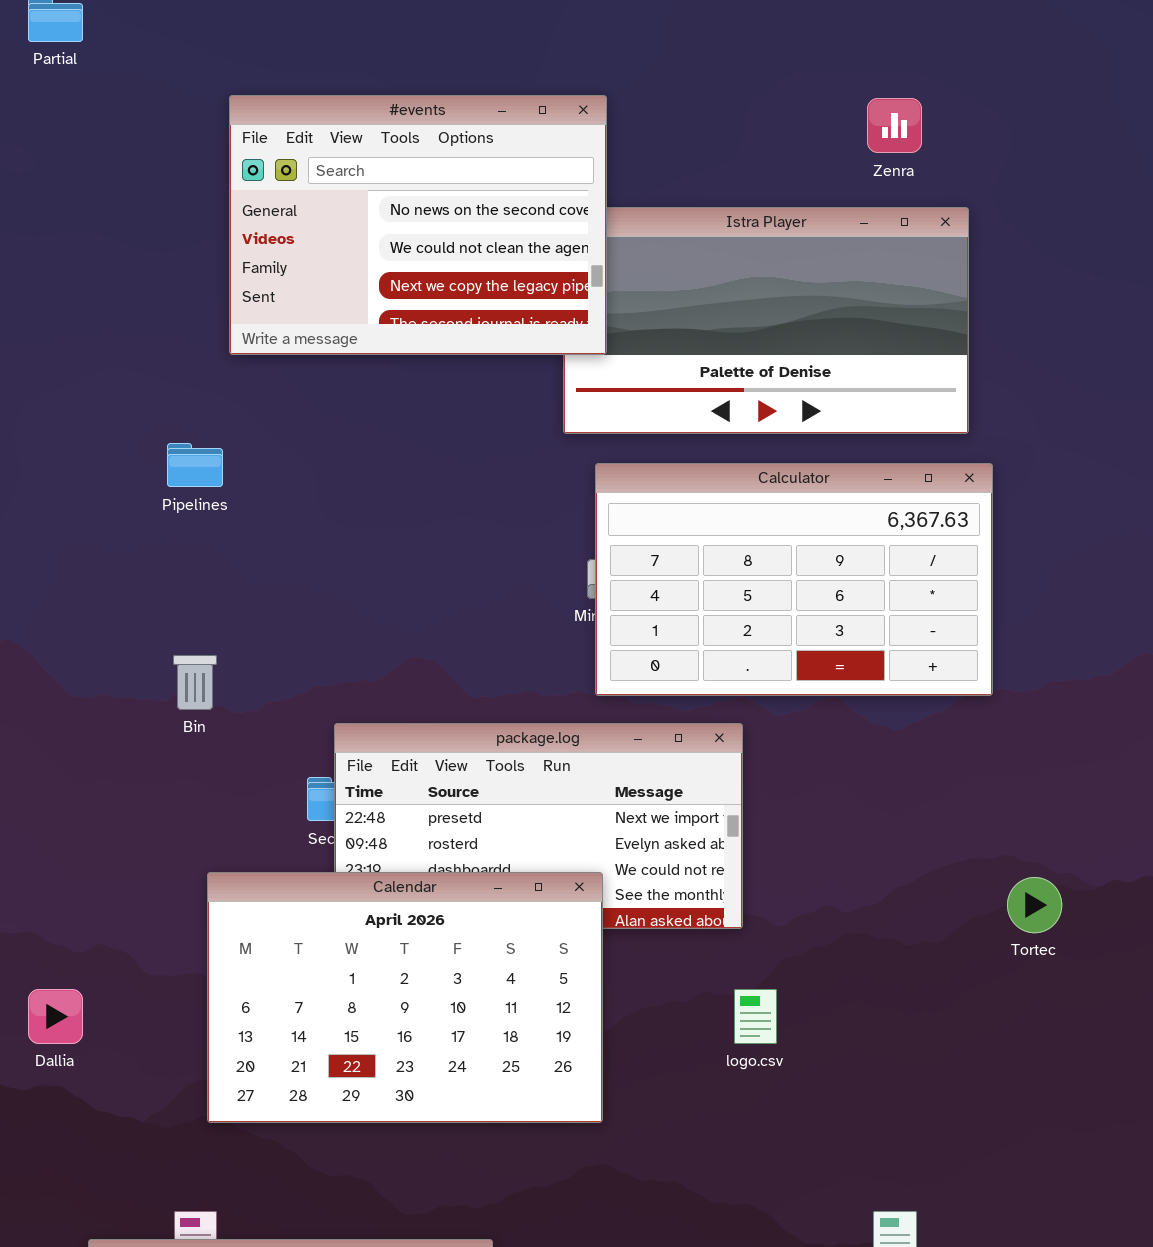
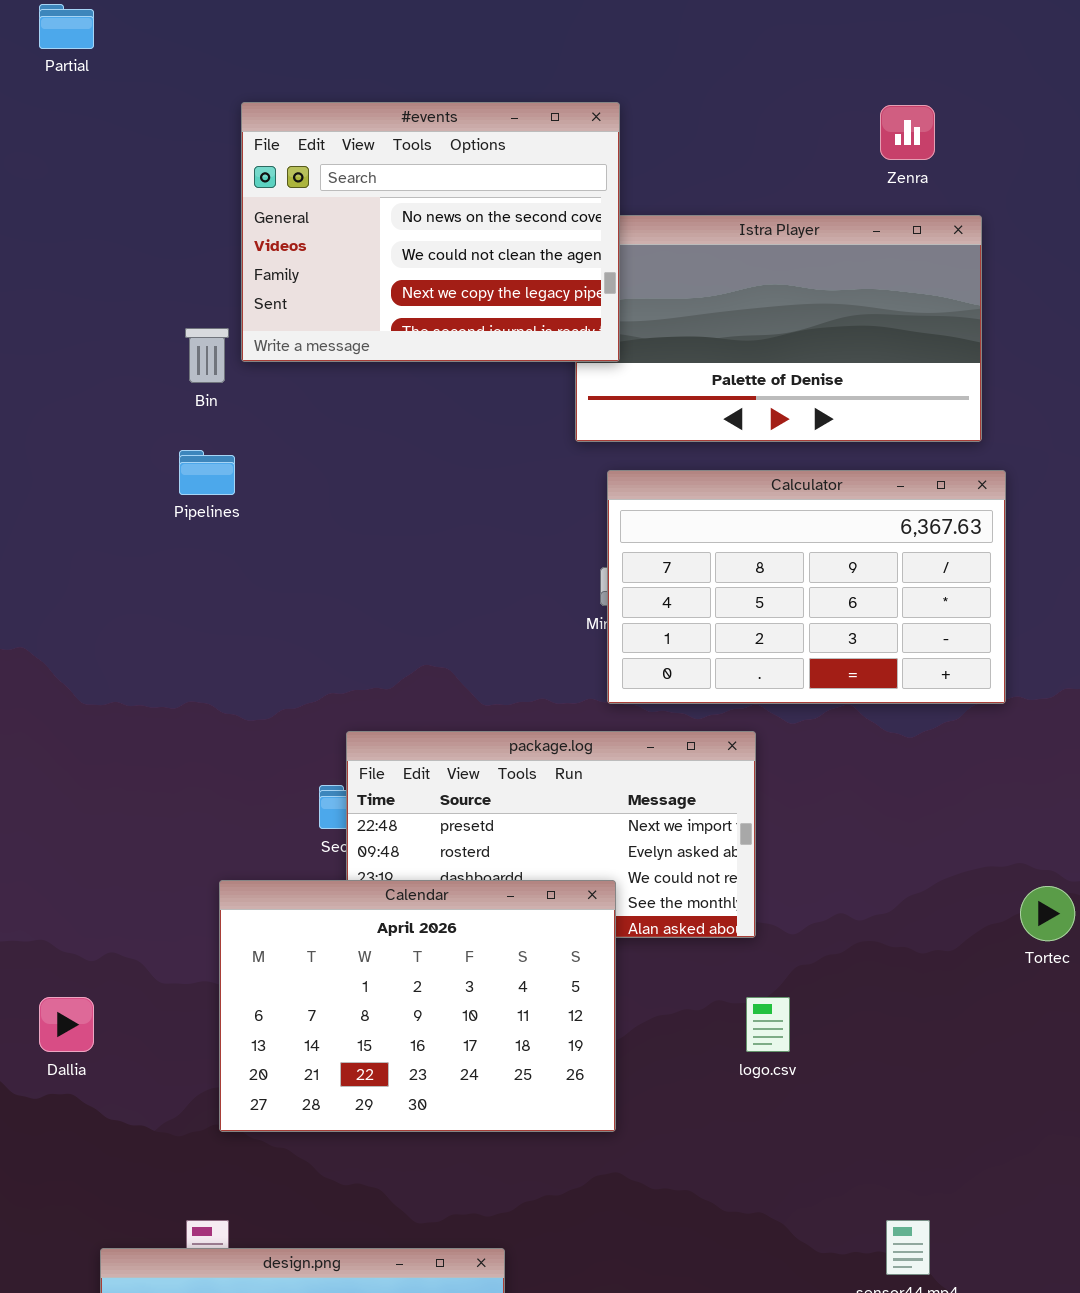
Bin: [173,655,217,710] -> [185,328,229,383], moved

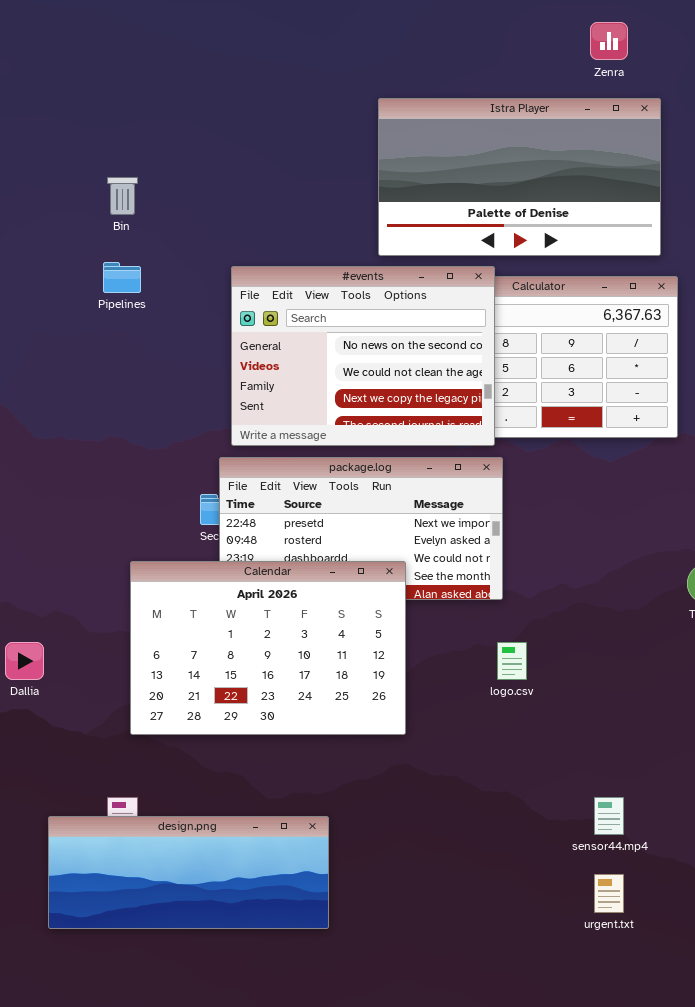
#events: [241,102,620,362] -> [231,266,495,446], moved

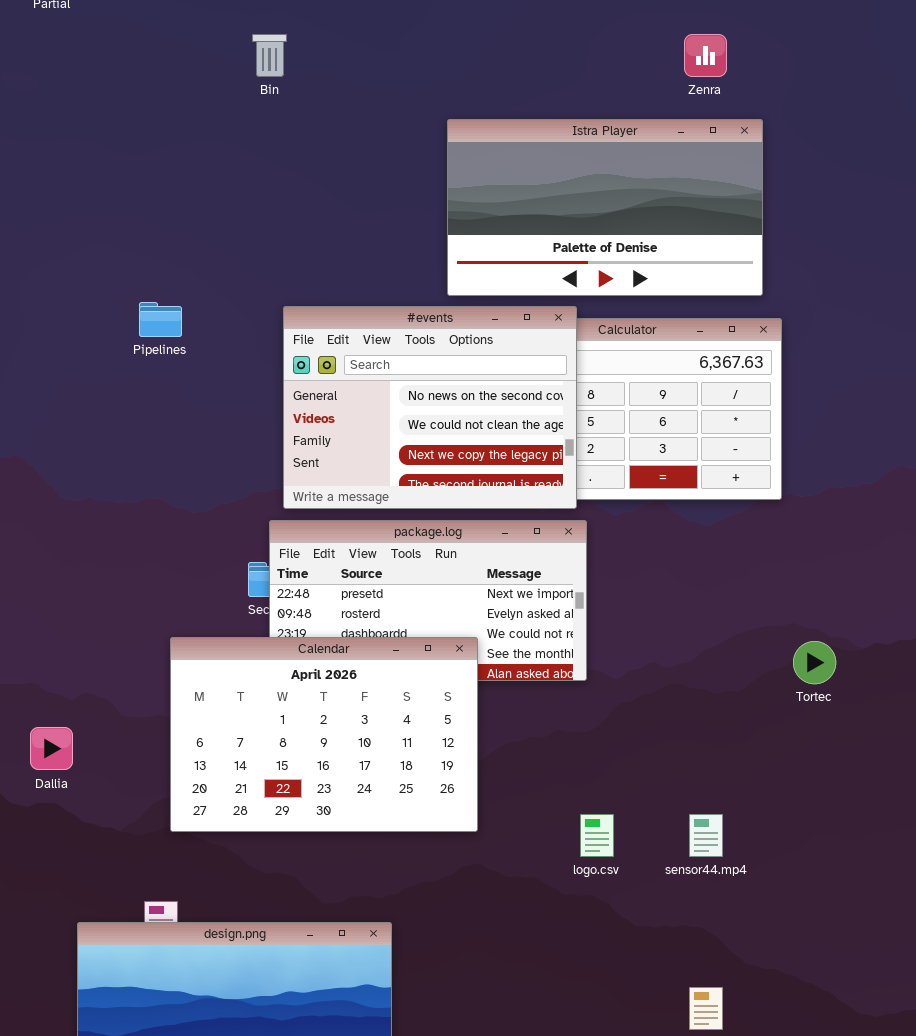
Bin: [107,177,138,215] -> [252,34,287,77], moved
logo.csv: [497,642,527,680] -> [580,814,614,857], moved
sensor44.mp4: [594,797,624,835] -> [689,814,723,857], moved

